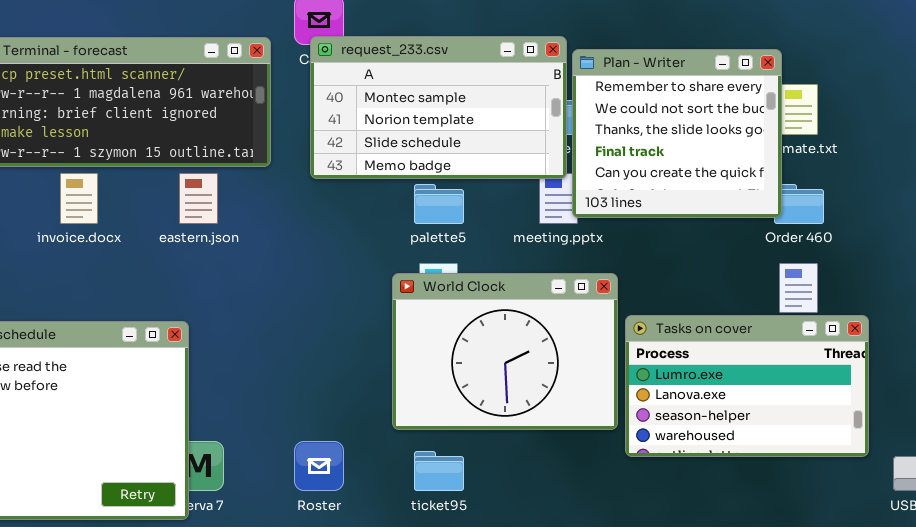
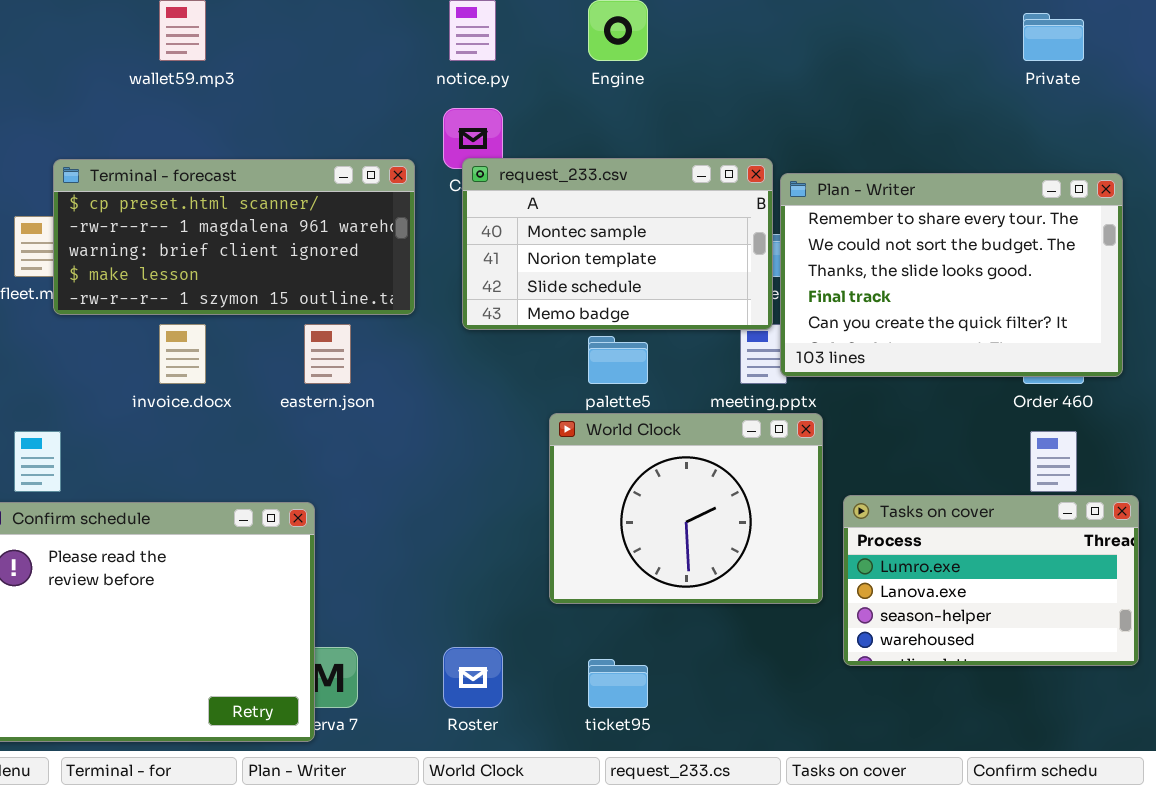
Plan - Writer: [572,49,782,218] -> [780,173,1123,377], resized
World Clock: [392,273,618,430] -> [549,413,823,604], moved

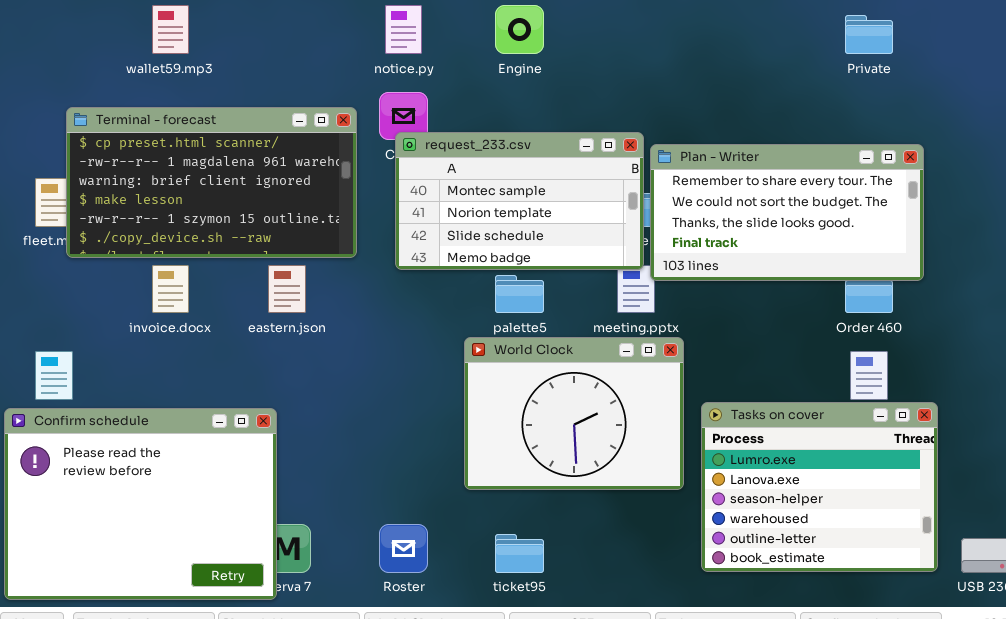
Terminal - forecast: [53,159,415,315] -> [66,107,357,258], resized
Plan - Writer: [780,173,1123,377] -> [650,144,924,281], resized
Tasks on cover: [843,495,1139,666] -> [701,402,938,572], resized

